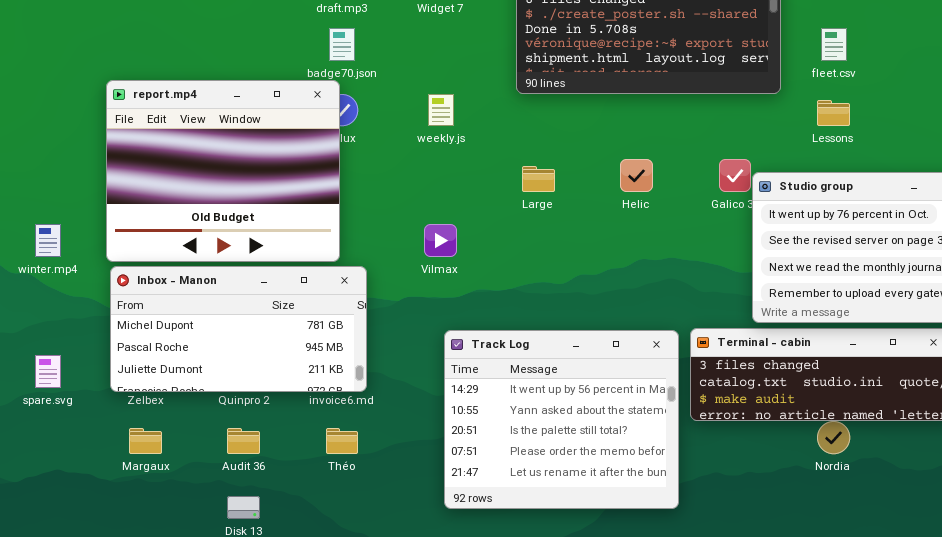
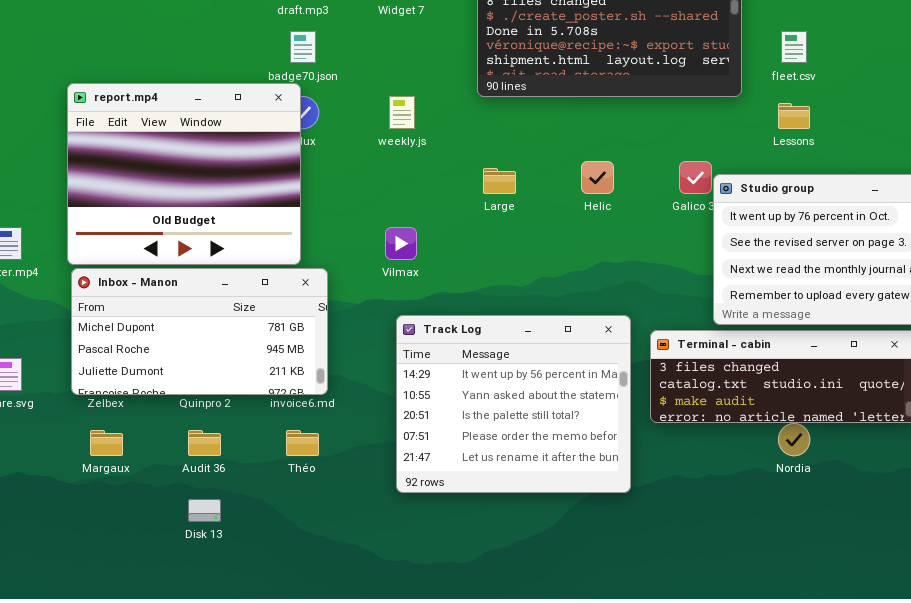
Track Log: [444,330,679,509] -> [396,315,631,493], moved

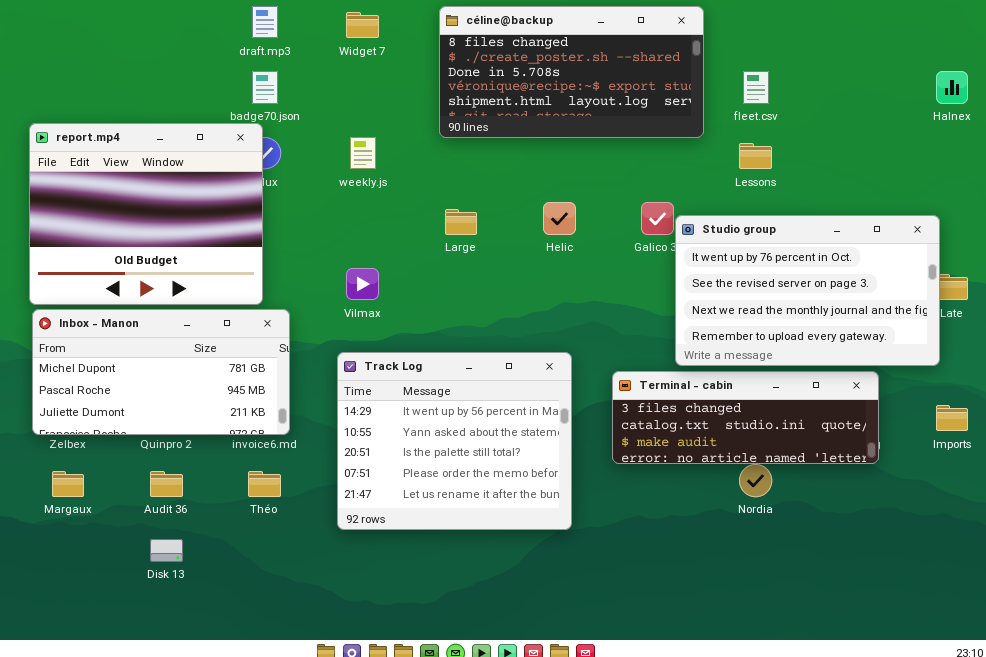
Track Log: [396,315,631,493] -> [337,352,572,530], moved

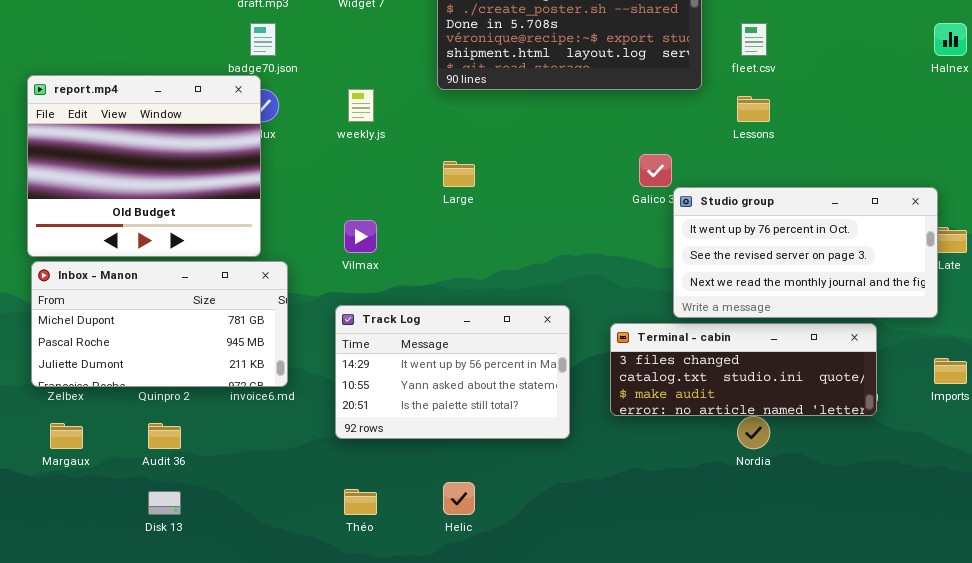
Helic: [543,202,576,235] -> [443,482,475,515], moved
Studio group: [675,215,940,366] -> [673,187,938,318], resized
Track Log: [337,352,572,530] -> [335,305,570,439], resized
Théo: [248,471,281,497] -> [344,489,377,515], moved

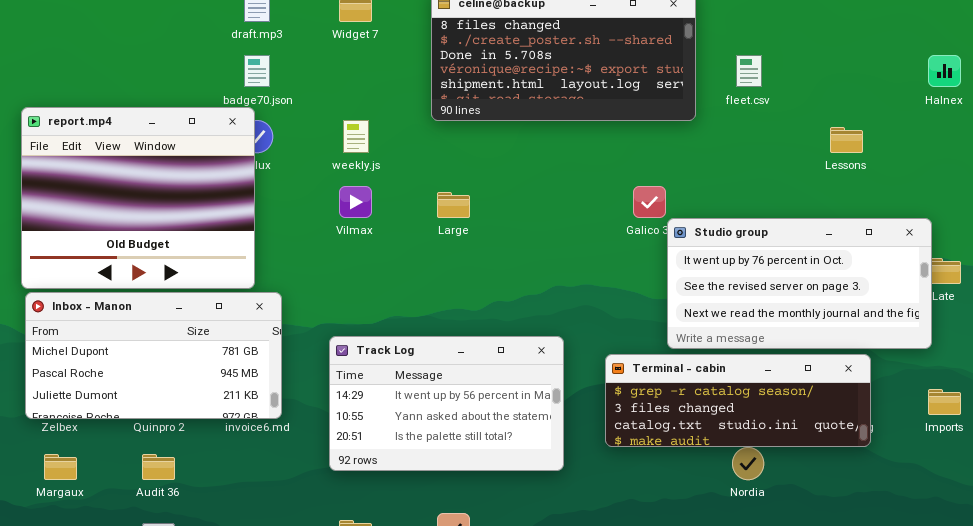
Lessons: [737,96,770,122] -> [830,127,863,153], moved
Vilmax: [344,220,377,253] -> [339,186,372,218], moved
Terminal - cabin: [610,323,877,416] -> [605,354,871,447], scrolled up 1 row

